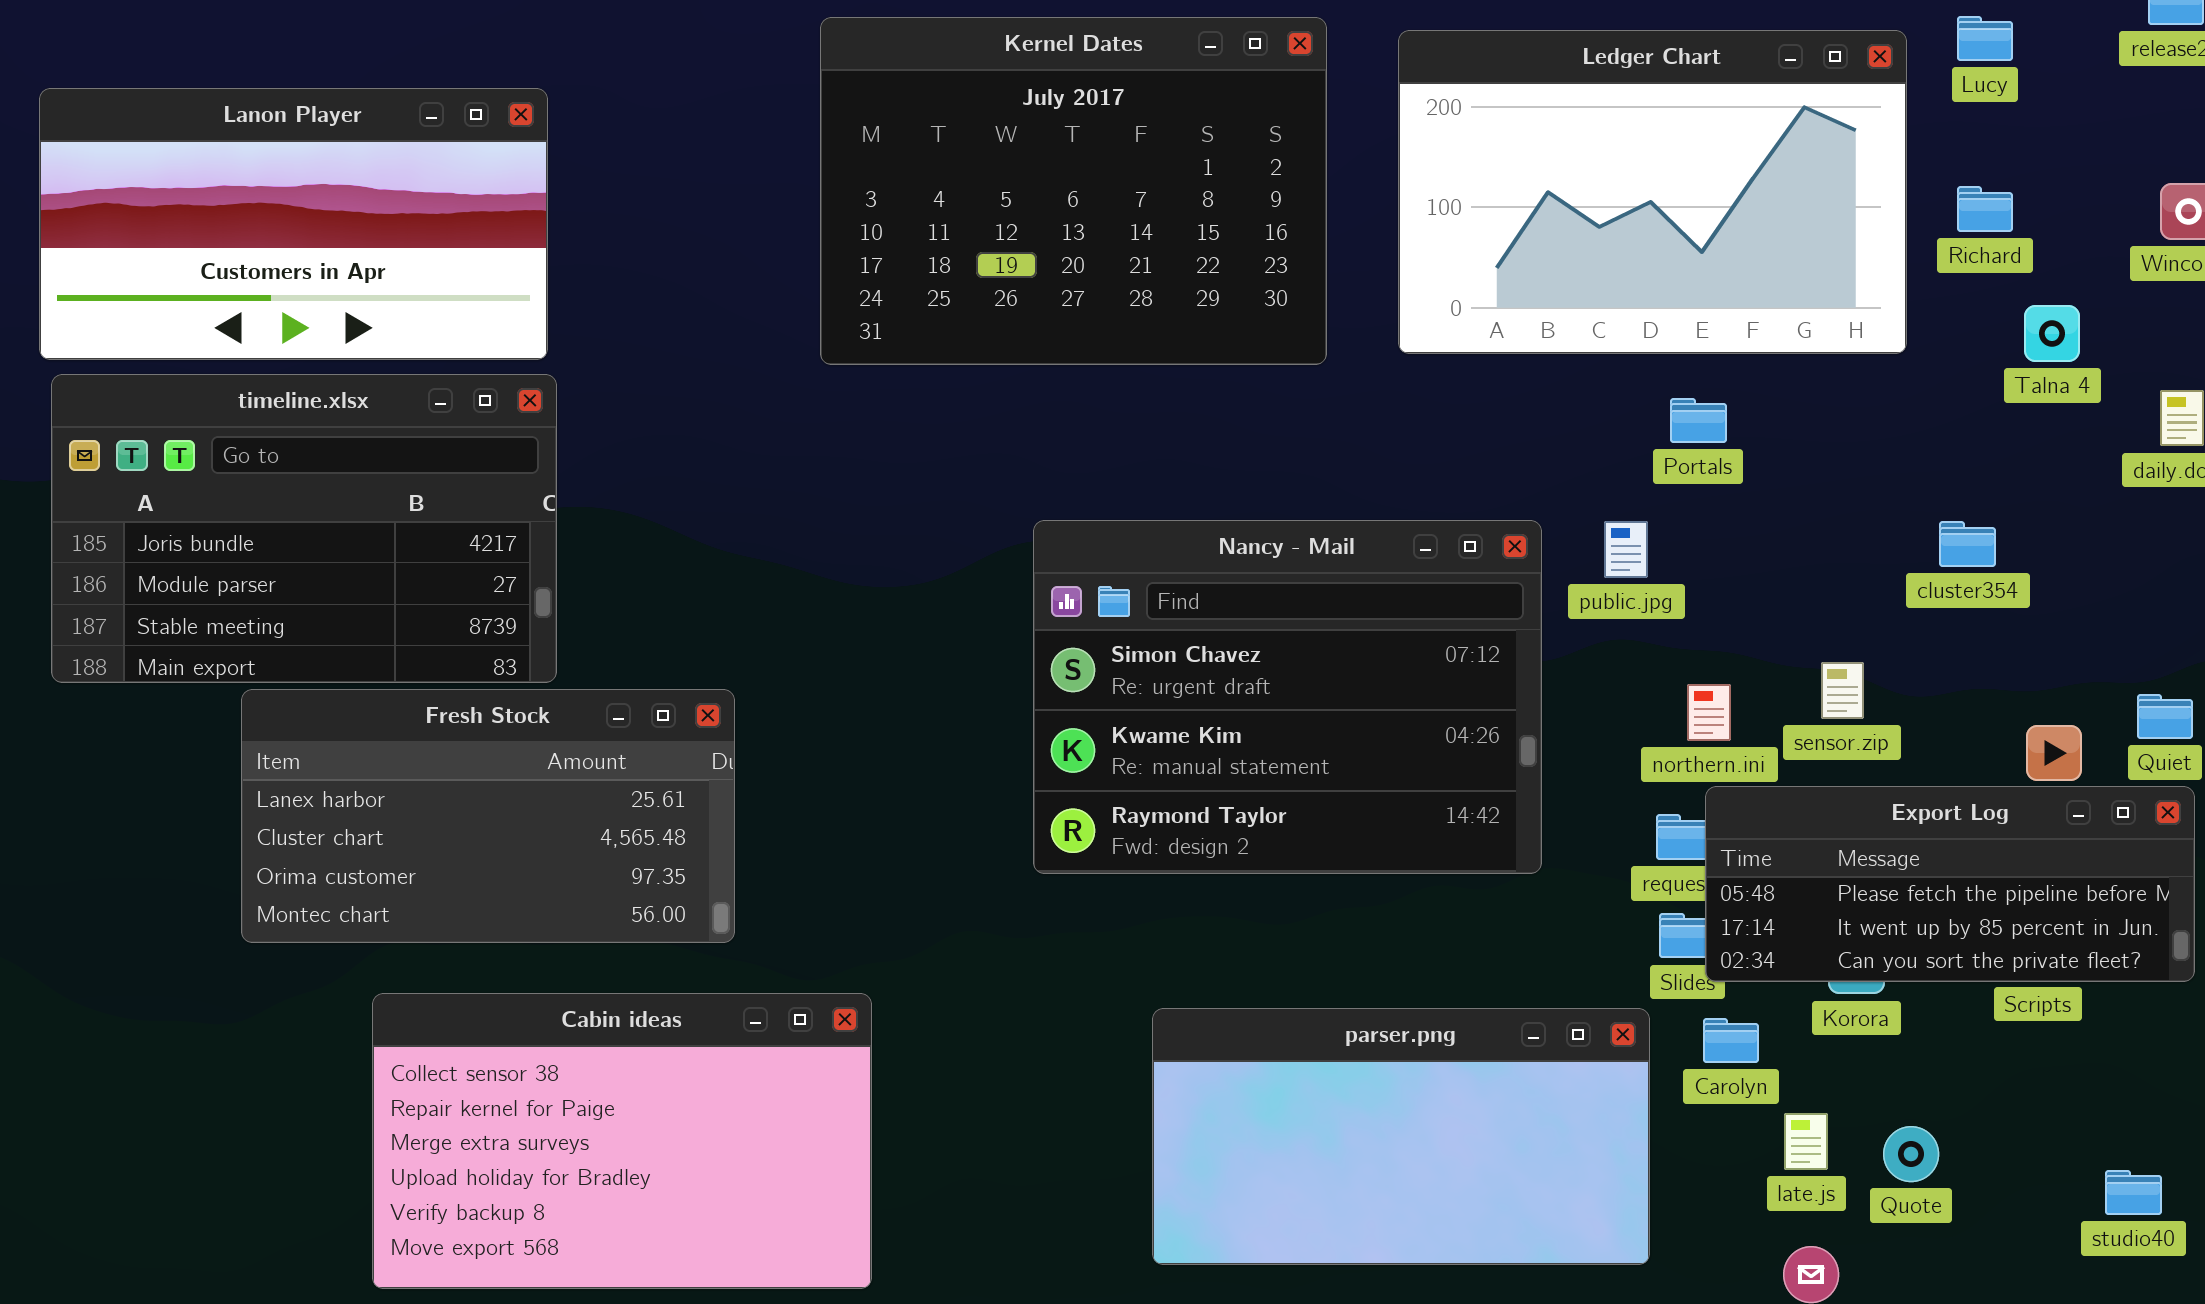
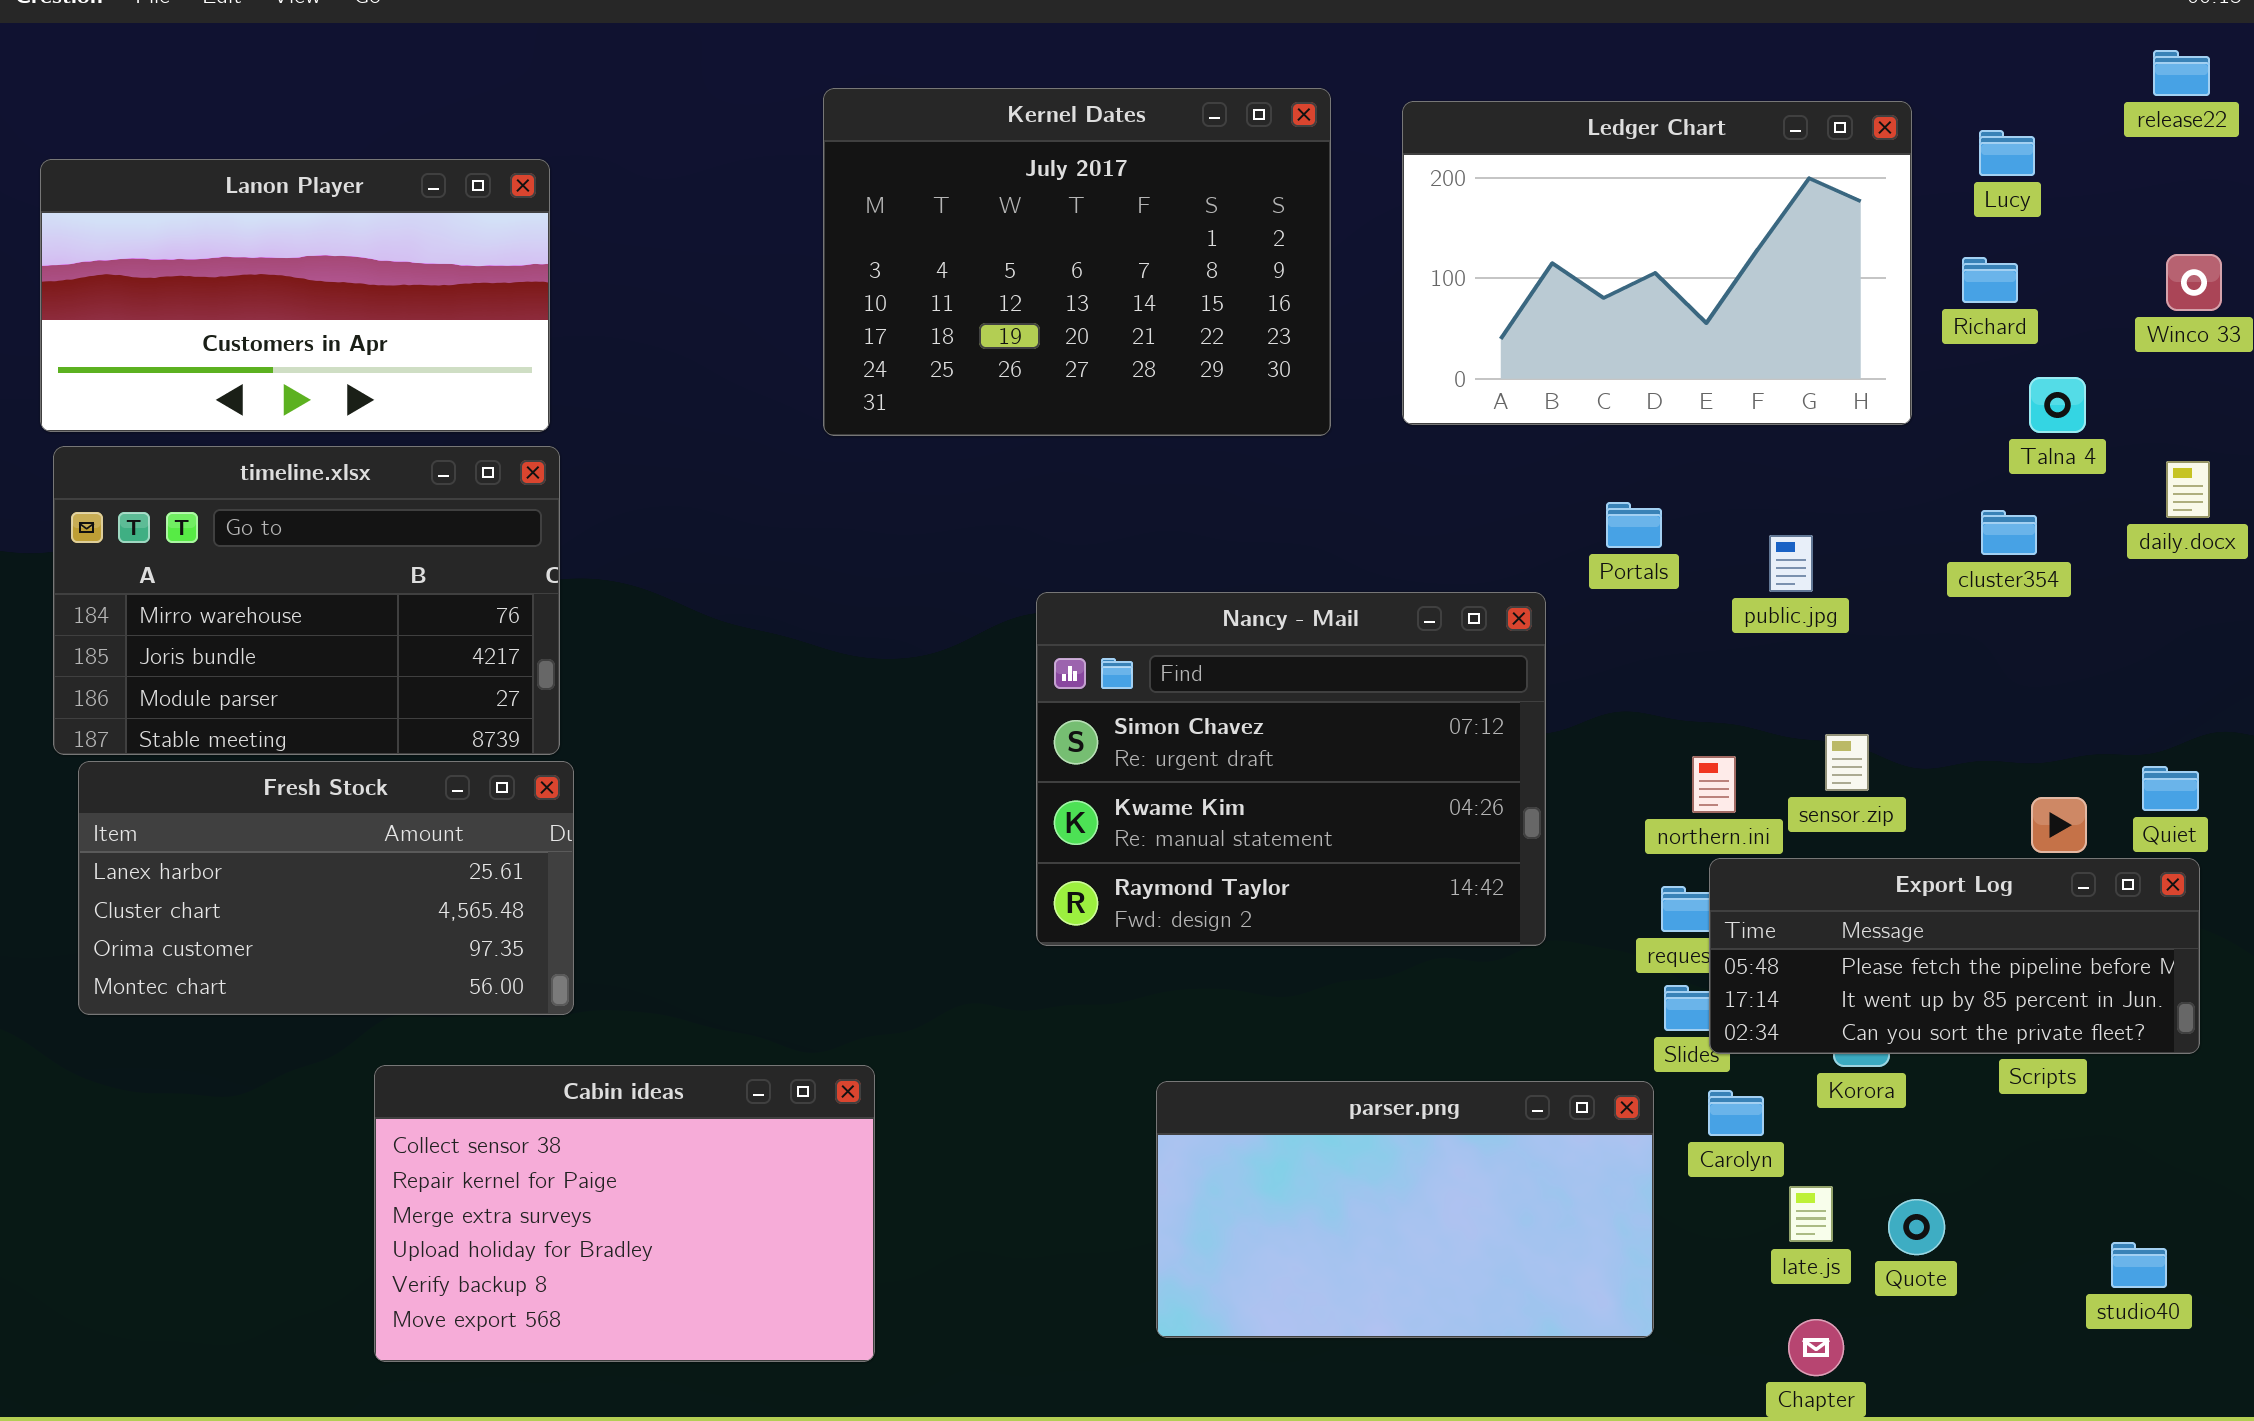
Lucy: [1957,16,2013,61] -> [1979,130,2035,176], moved
timeline.xlsx: [51,374,557,683] -> [53,446,560,755], scrolled up 1 row
Portals: [1670,398,1727,443] -> [1606,502,1662,548], moved
public.jpg: [1604,521,1648,578] -> [1769,535,1813,592], moved
cluster354: [1939,521,1996,567] -> [1981,510,2037,555], moved
Fresh Stock: [241,689,735,943] -> [78,761,574,1015], moved

